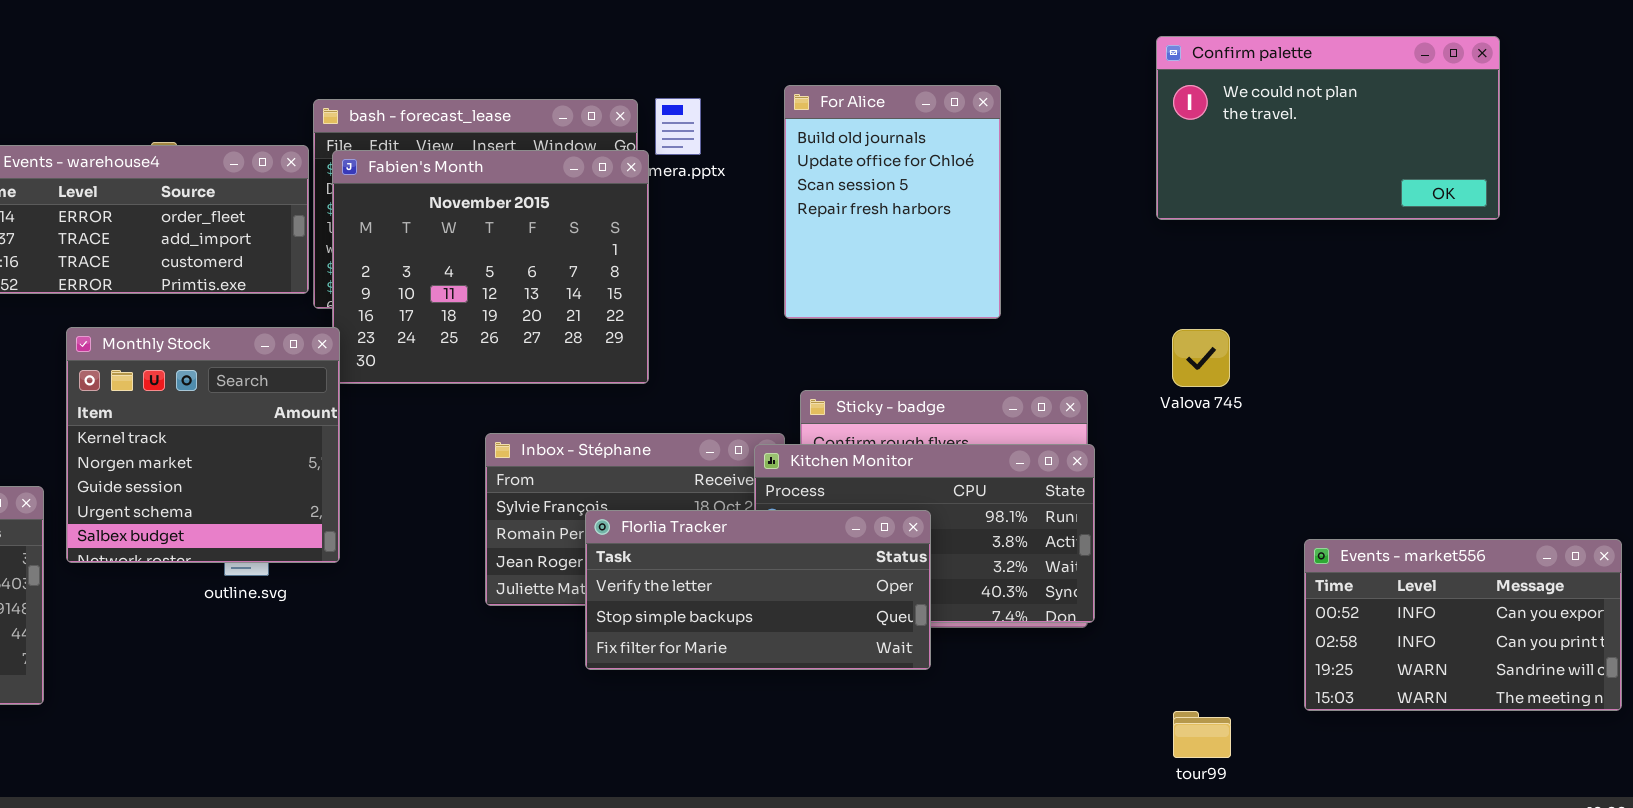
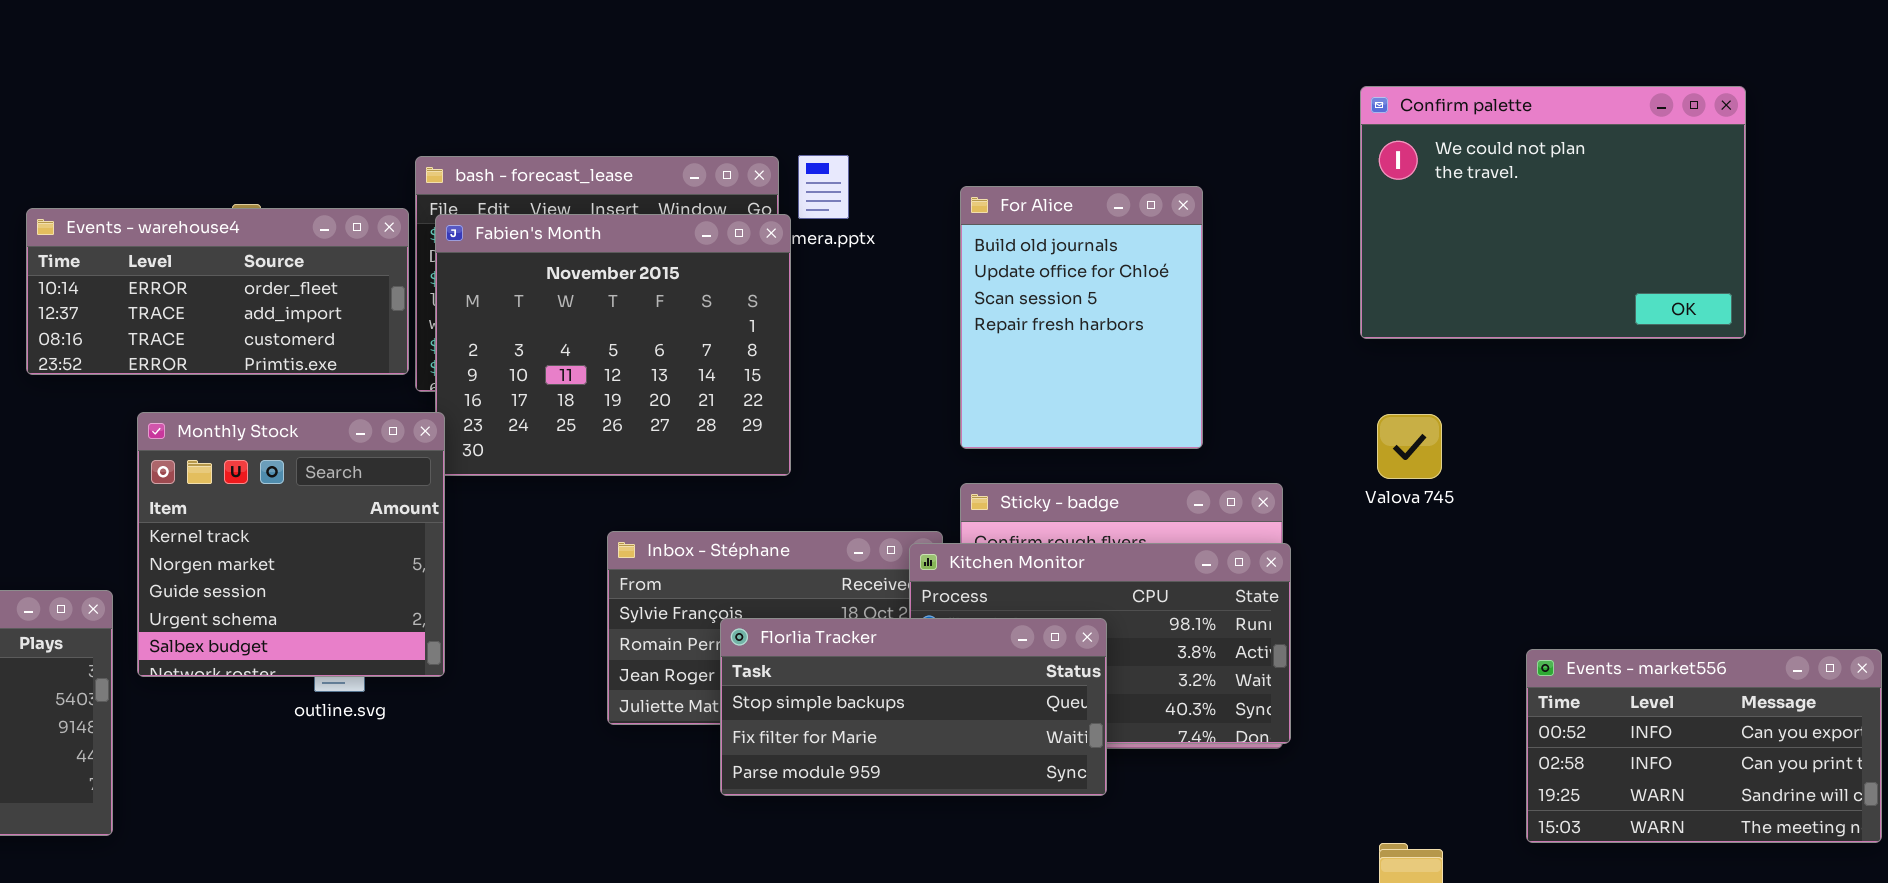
Confirm palette: [1156,36,1500,220] -> [1360,86,1746,339], resized
For Alice: [784,85,1001,319] -> [960,186,1203,449], moved
Florlia Tracker: [585,510,931,670] -> [720,618,1107,796], scrolled down 1 row

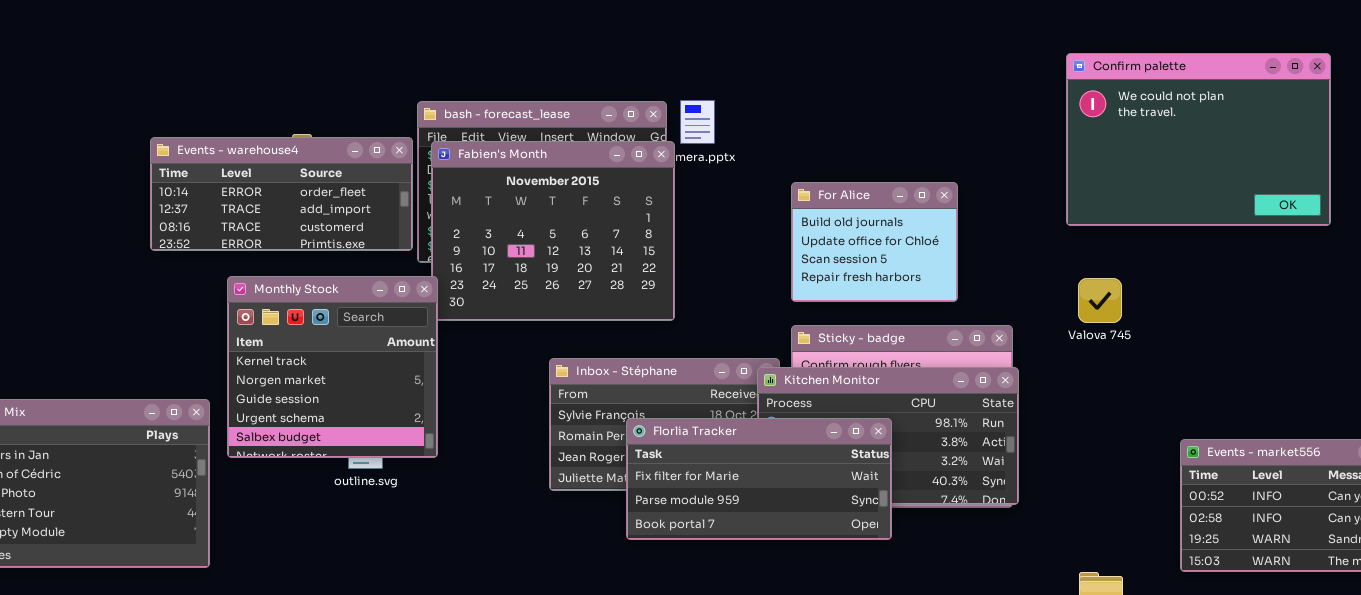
For Alice: [960,186,1203,449] -> [791,182,958,302], resized
Florlia Tracker: [720,618,1107,796] -> [626,418,892,540], scrolled down 1 row

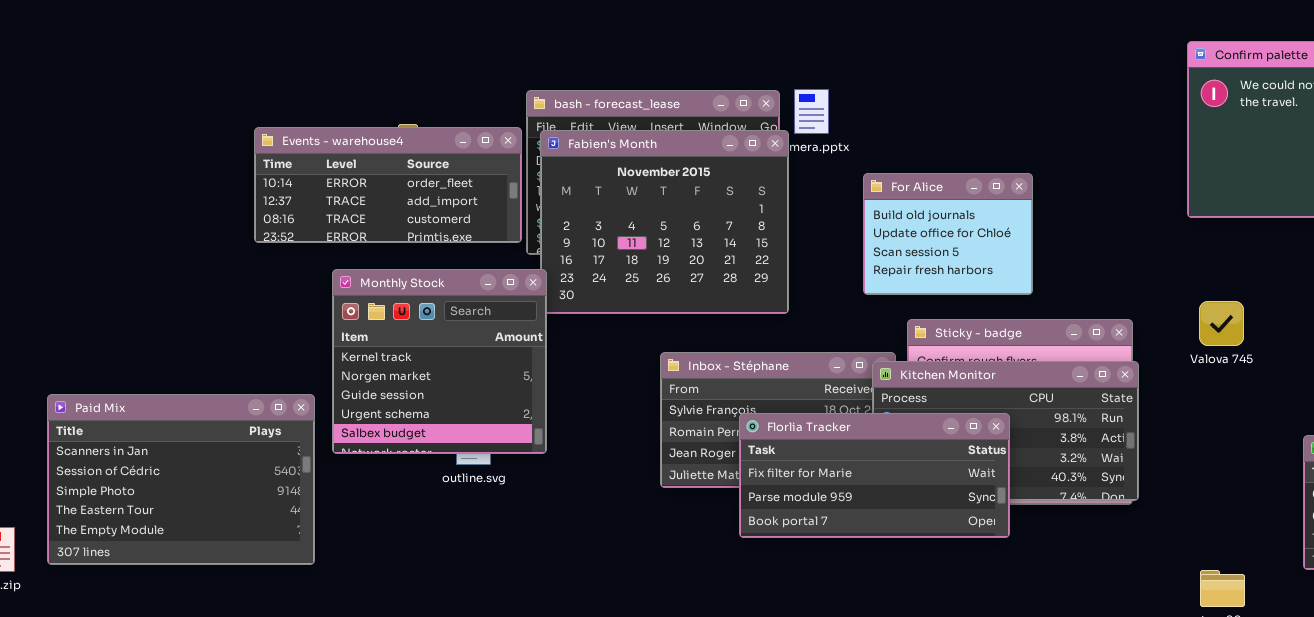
For Alice: [791,182,958,302] -> [863,173,1033,295], moved
Valova 745: [1078,278,1122,323] -> [1199,301,1244,346], moved

